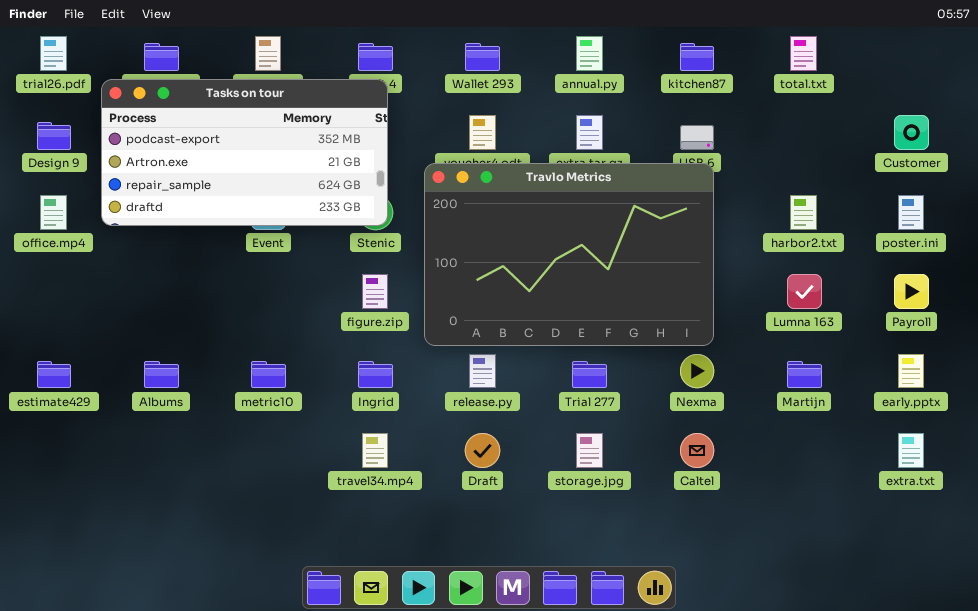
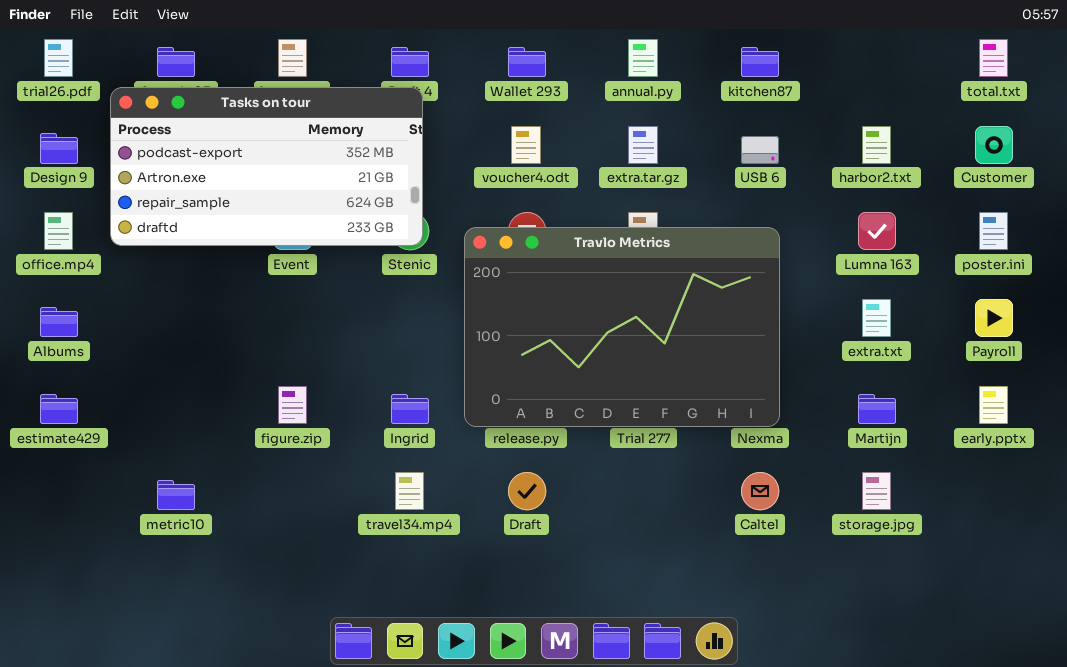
total.txt: [790,36,817,71] -> [979,39,1008,77], moved
Travlo Metrics: [424,163,714,346] -> [464,227,780,427], moved
harbor2.txt: [790,195,817,230] -> [862,126,891,164], moved
figure.zip: [362,274,388,309] -> [278,386,307,424], moved
Lumna 163: [787,274,822,309] -> [858,212,896,250], moved
Albums: [144,361,179,388] -> [40,307,78,337], moved
metric10: [251,361,286,388] -> [157,480,195,510], moved
storage.jpg: [576,433,603,468] -> [862,472,891,510], moved
extra.txt: [898,433,924,468] -> [862,299,891,337], moved

